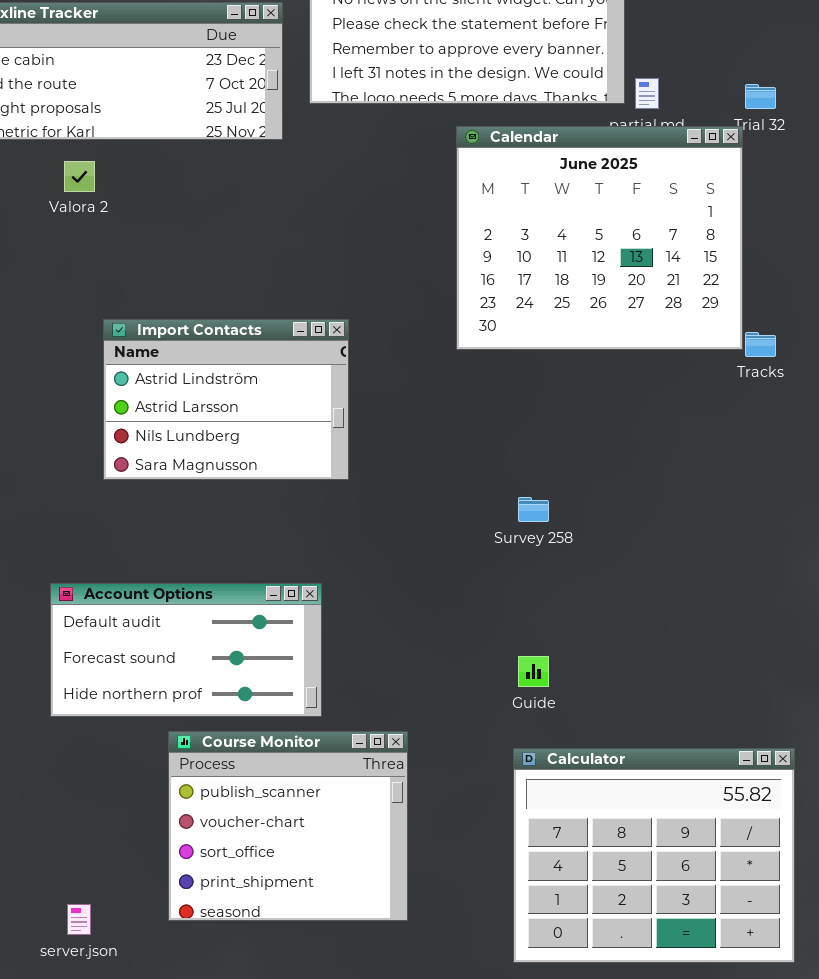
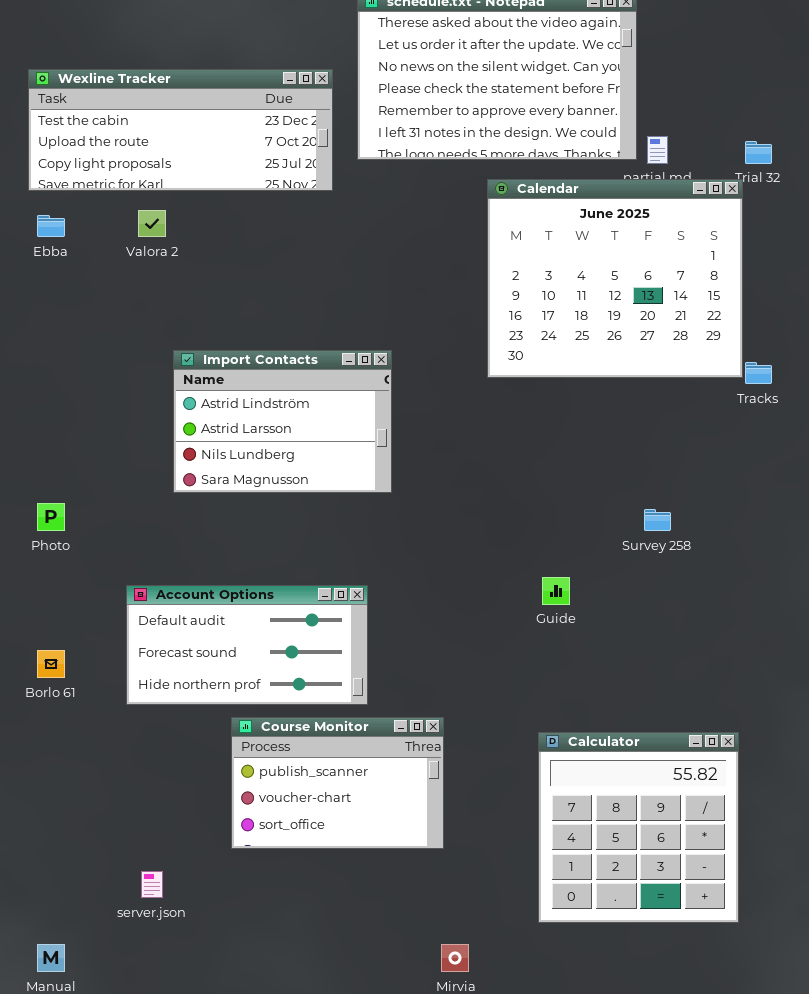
Survey 258: [518,497,549,522] -> [644,509,671,531], moved
Guide: [518,656,549,687] -> [542,577,570,605], moved
Course Monitor: [168,731,408,921] -> [231,717,444,849], resized
Calculator: [513,748,795,963] -> [538,732,739,923], resized

